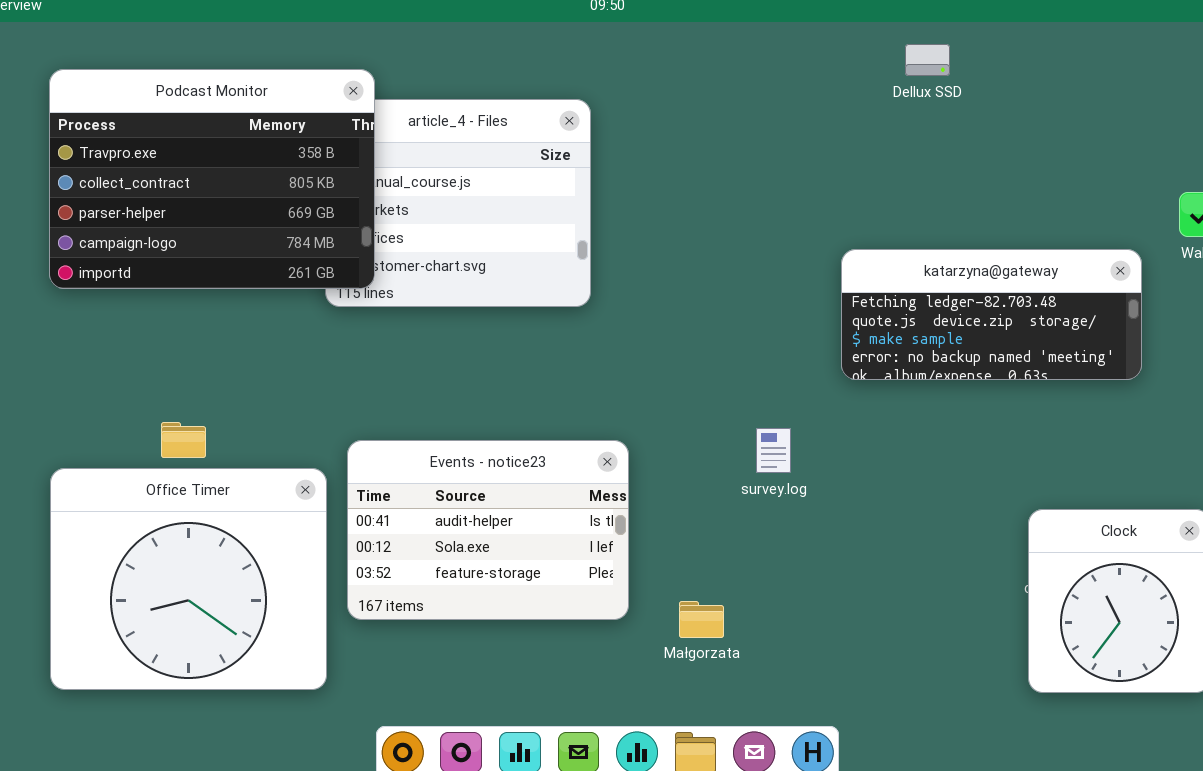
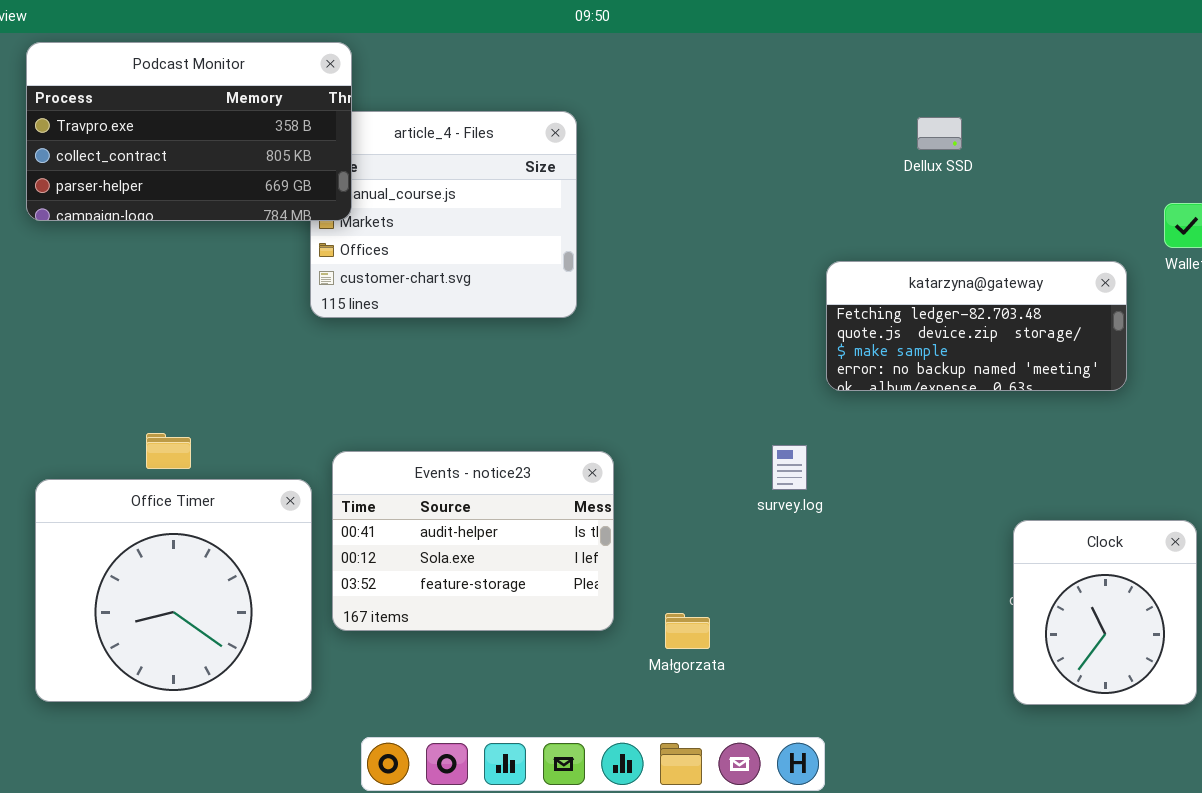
Dellux SSD: [905,44,950,76] -> [917,117,962,150], moved
Podcast Monitor: [49,69,375,289] -> [26,42,352,221], moved, resized
survey.log: [756,428,791,473] -> [772,445,807,490], moved

